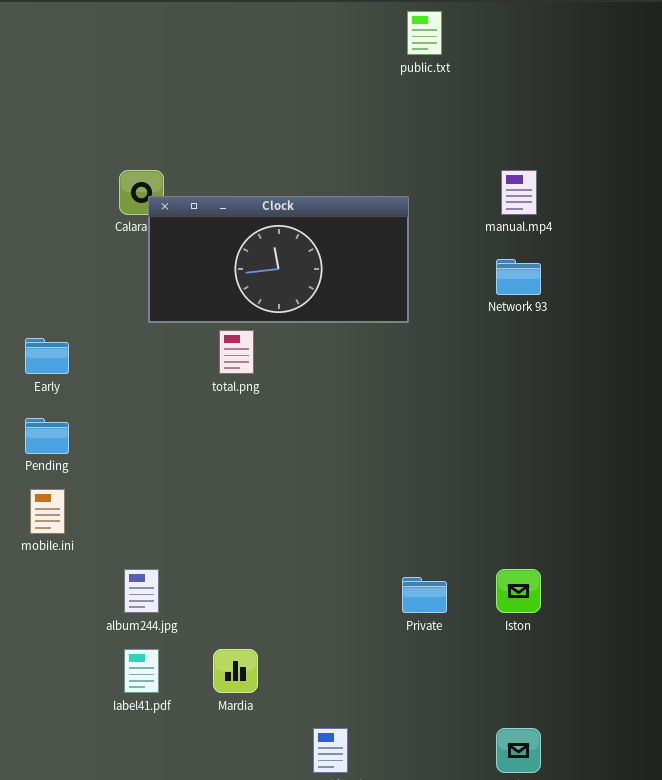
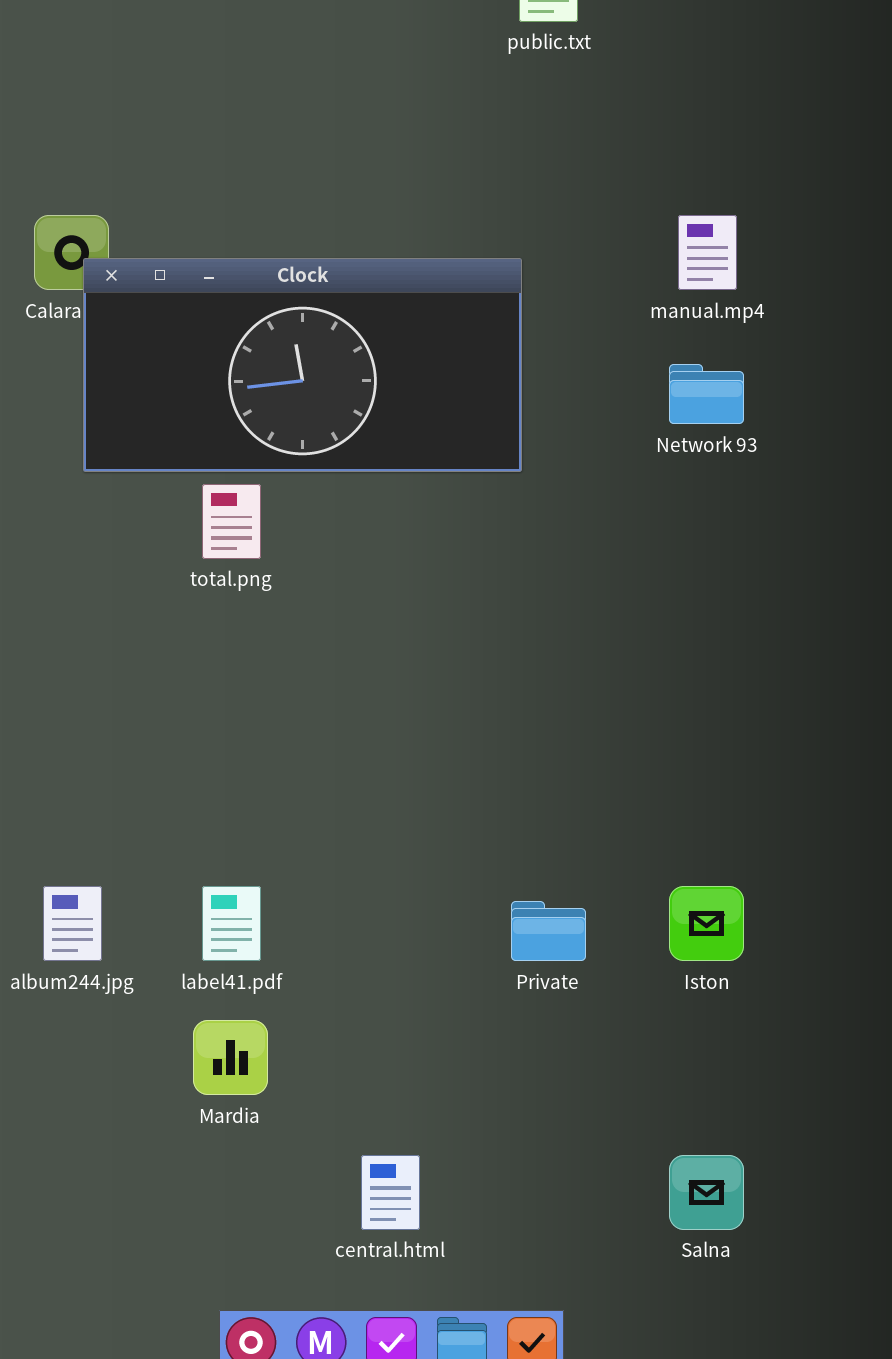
label41.pdf: [124,649,159,693] -> [202,886,261,961], moved

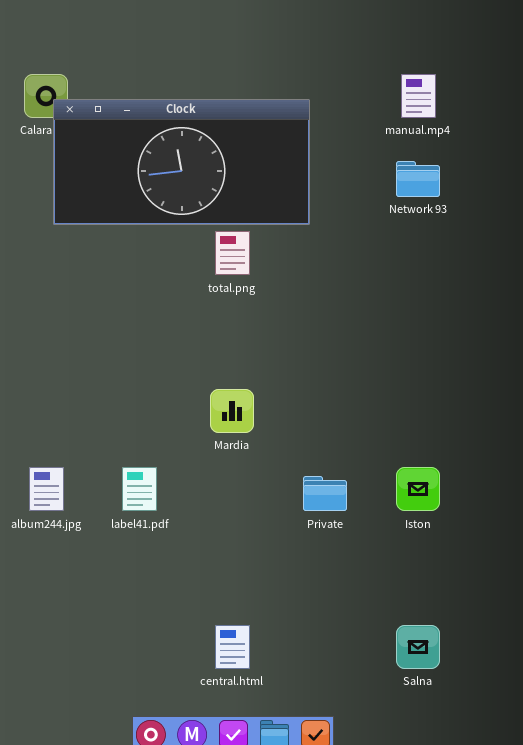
total.png: [202,484,261,559] -> [215,231,250,275], moved
Mardia: [193,1020,268,1095] -> [210,389,254,433], moved

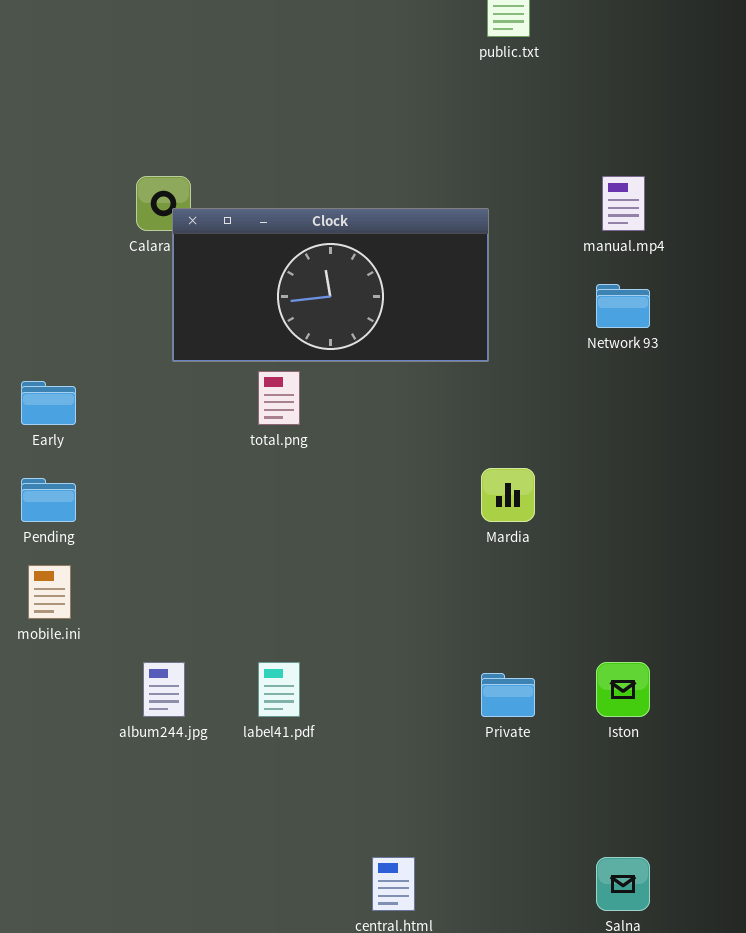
total.png: [215,231,250,275] -> [258,371,300,425], moved
Mardia: [210,389,254,433] -> [481,468,535,522], moved

